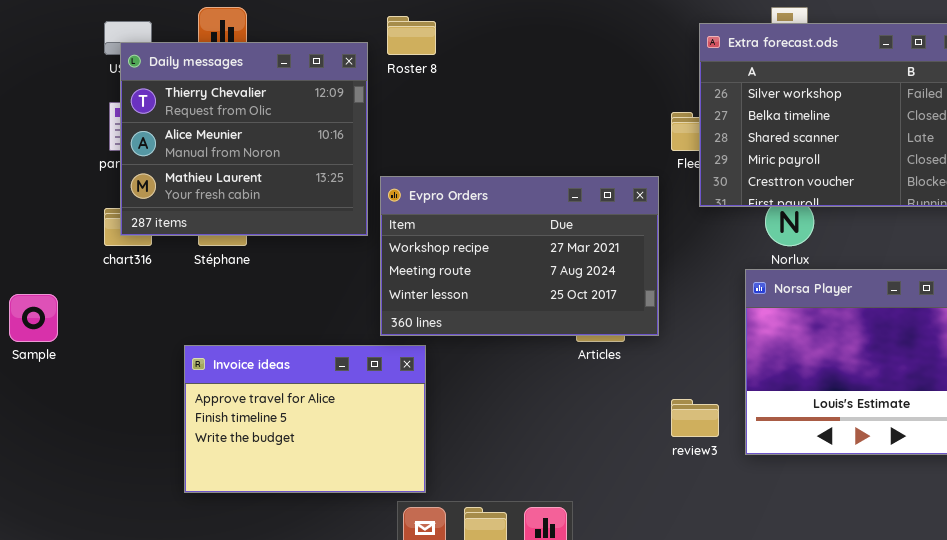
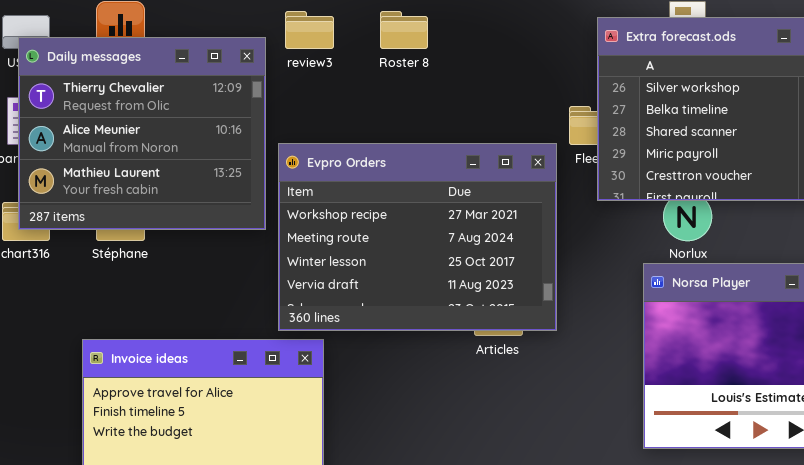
Roster 8: [387,16,436,55] -> [380,11,428,49], moved
Evpro Orders: [380,176,659,336] -> [278,143,557,331], resized
review3: [671,399,719,437] -> [285,11,334,49], moved

